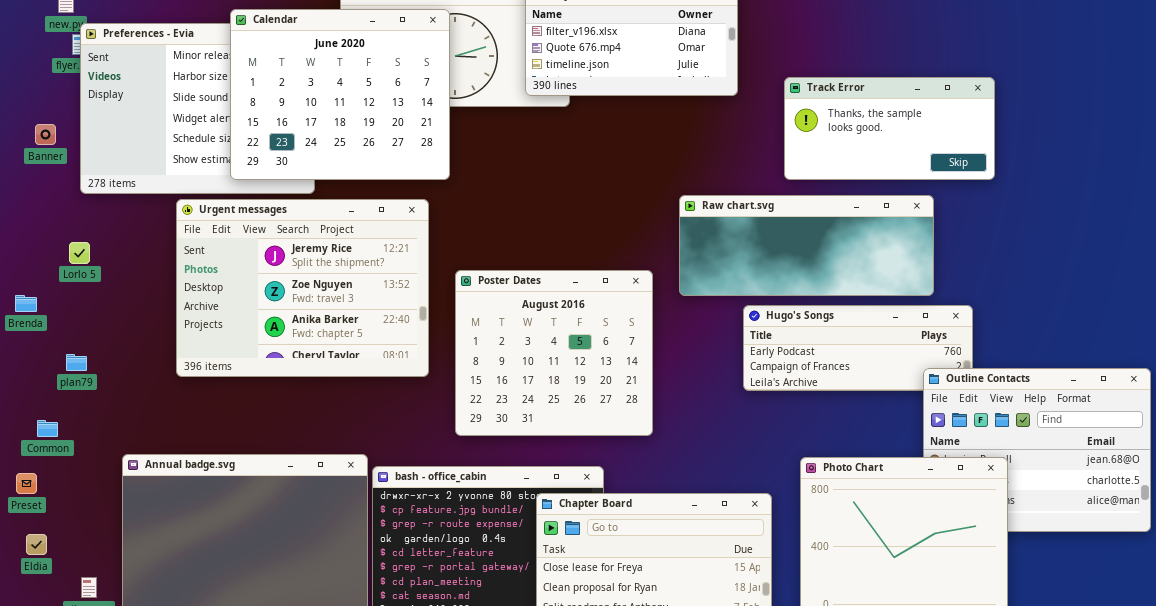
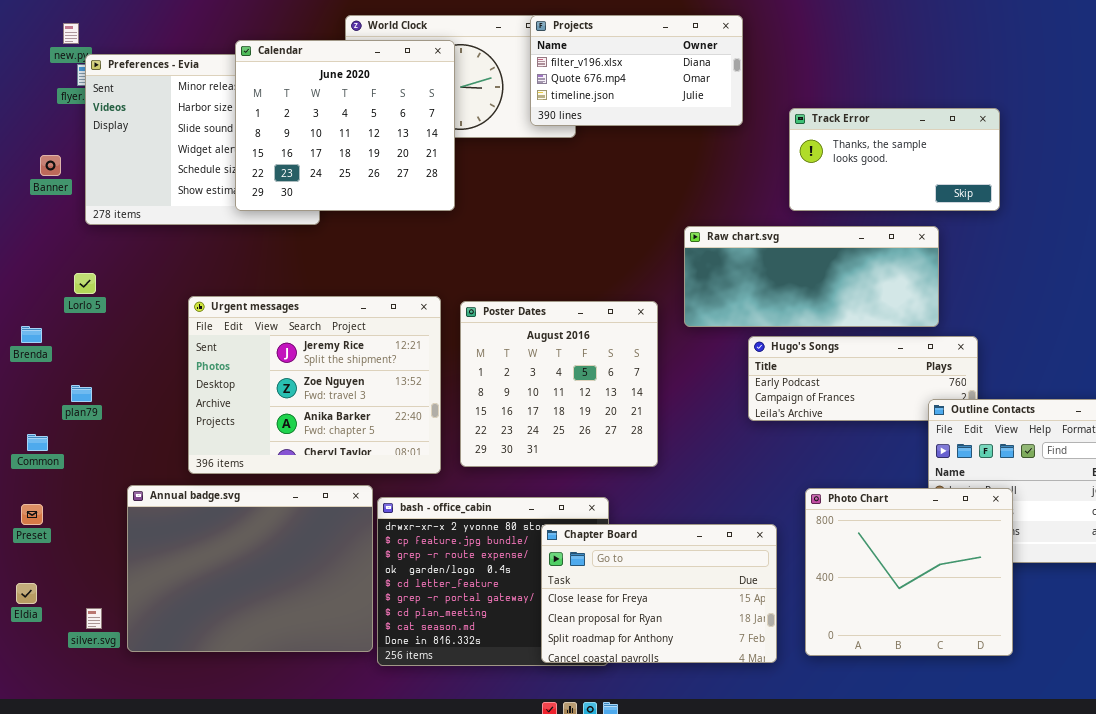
Urgent messages: [176,199,429,377] -> [188,296,441,474], moved
Common: [37,420,58,437] -> [27,434,48,451], moved
Eldia: [26,534,47,555] -> [16,583,37,604], moved

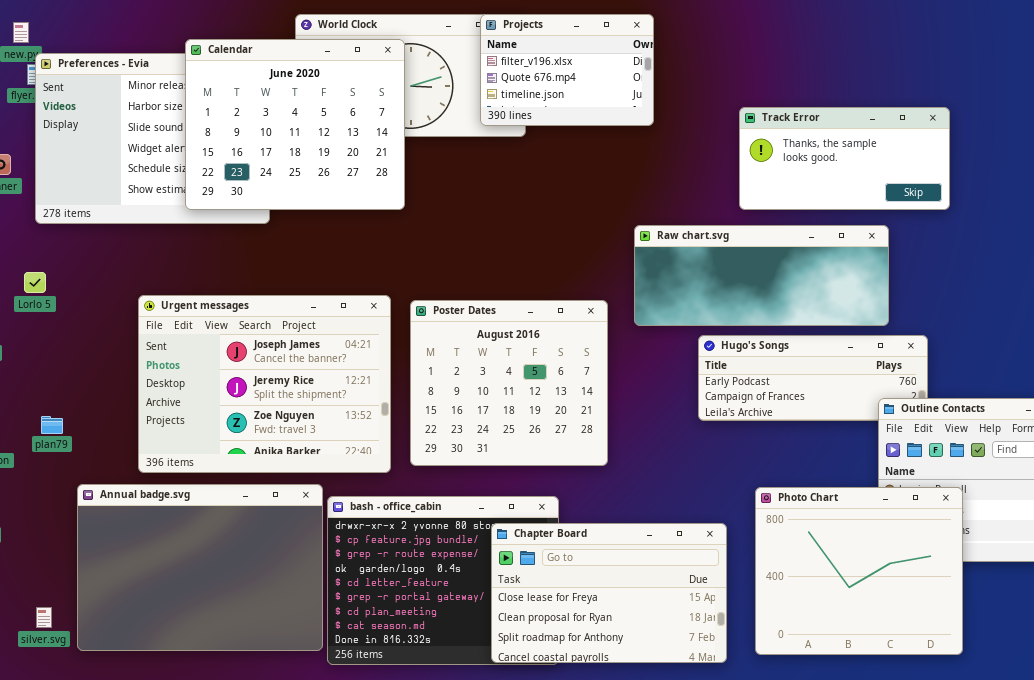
Projects: [530,15,743,126] -> [480,14,654,126], resized
Urgent messages: [188,296,441,474] -> [138,295,391,473], scrolled up 1 row
plan79: [71,385,92,402] -> [41,416,63,434], moved

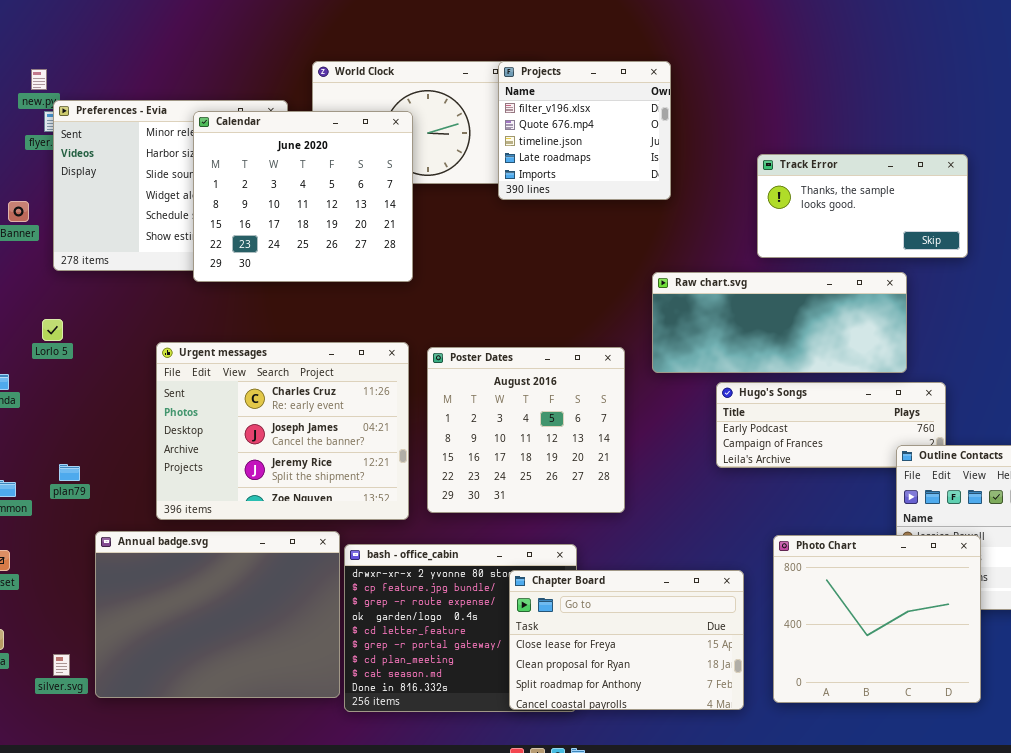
Projects: [480,14,654,126] -> [498,61,671,200], resized
Calendar: [185,39,405,210] -> [193,111,413,282], moved
Urgent messages: [138,295,391,473] -> [156,342,409,520], scrolled up 1 row

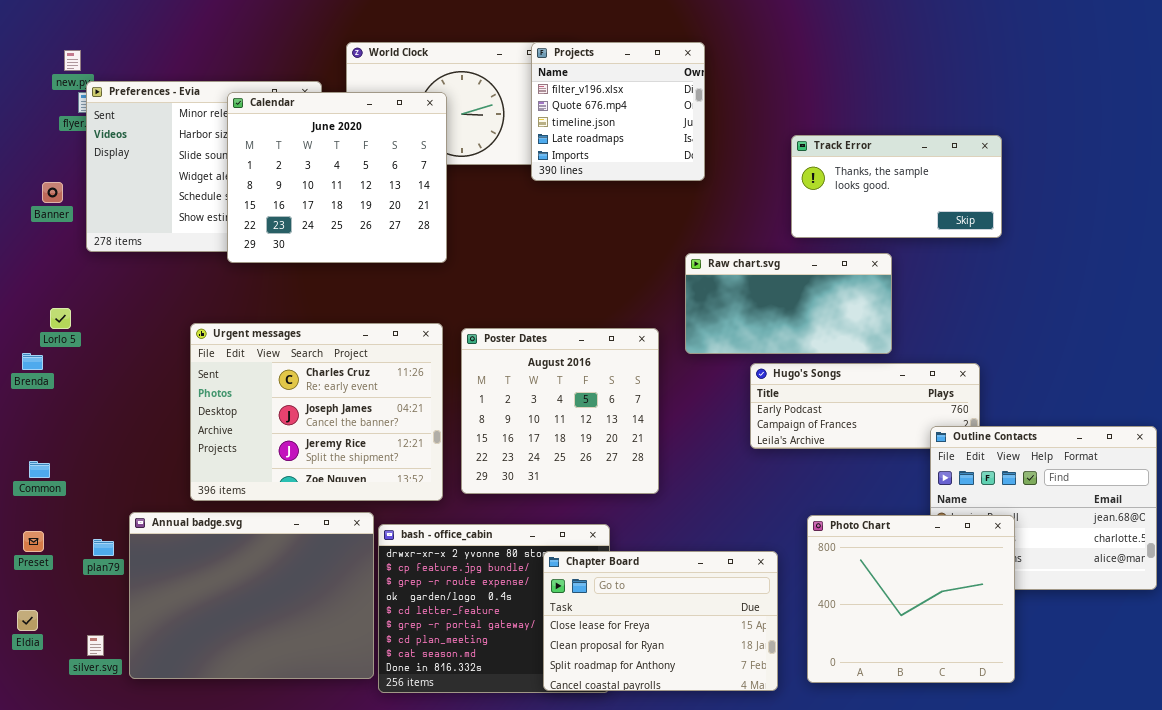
Raw chart.svg: [652,272,907,373] -> [685,253,892,354], resized
Lorlo 5: [42,319,63,341] -> [50,308,71,329], moved
plan79: [59,464,80,481] -> [93,539,114,556], moved

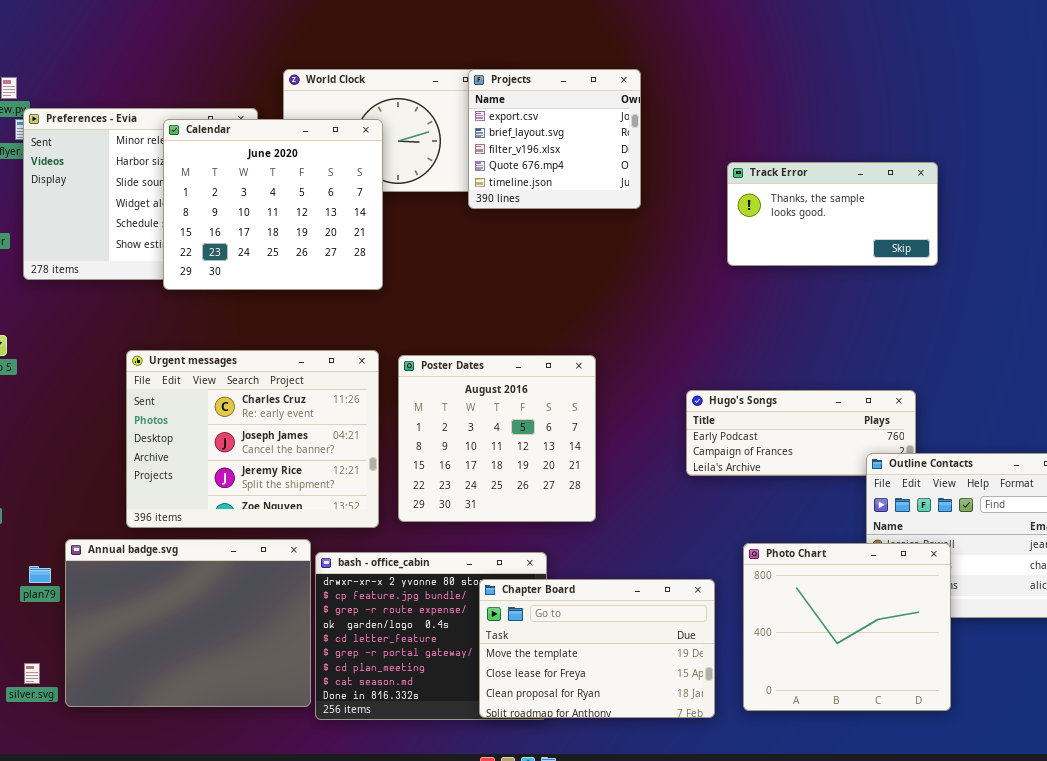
Projects: [531,42,705,181] -> [468,69,641,209], scrolled up 2 rows
Raw chart.svg: [685,253,892,354] -> none, closed
Chapter Board: [543,551,778,691] -> [479,579,715,718], scrolled up 1 row

